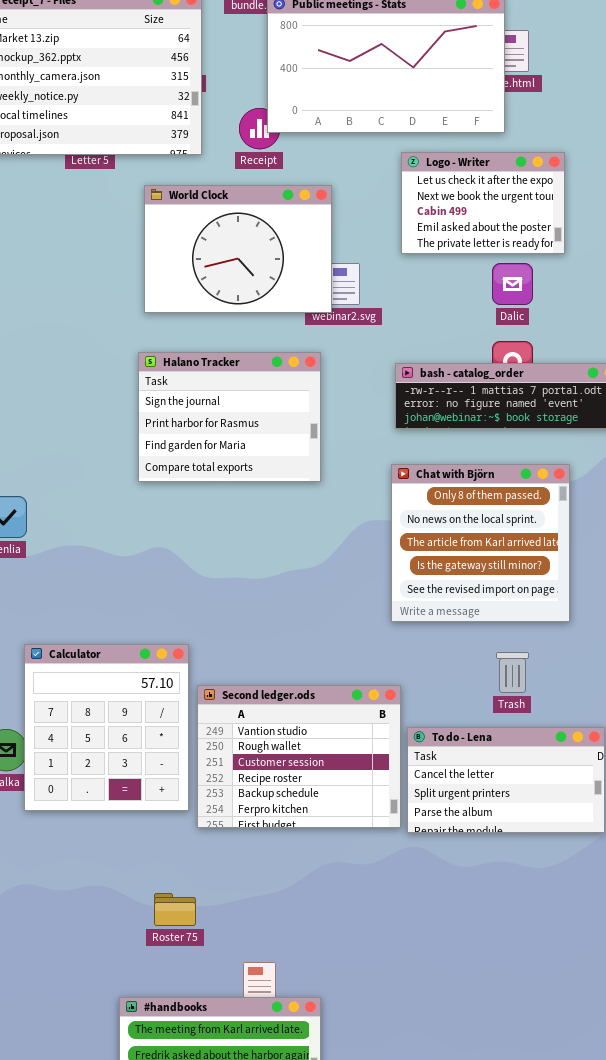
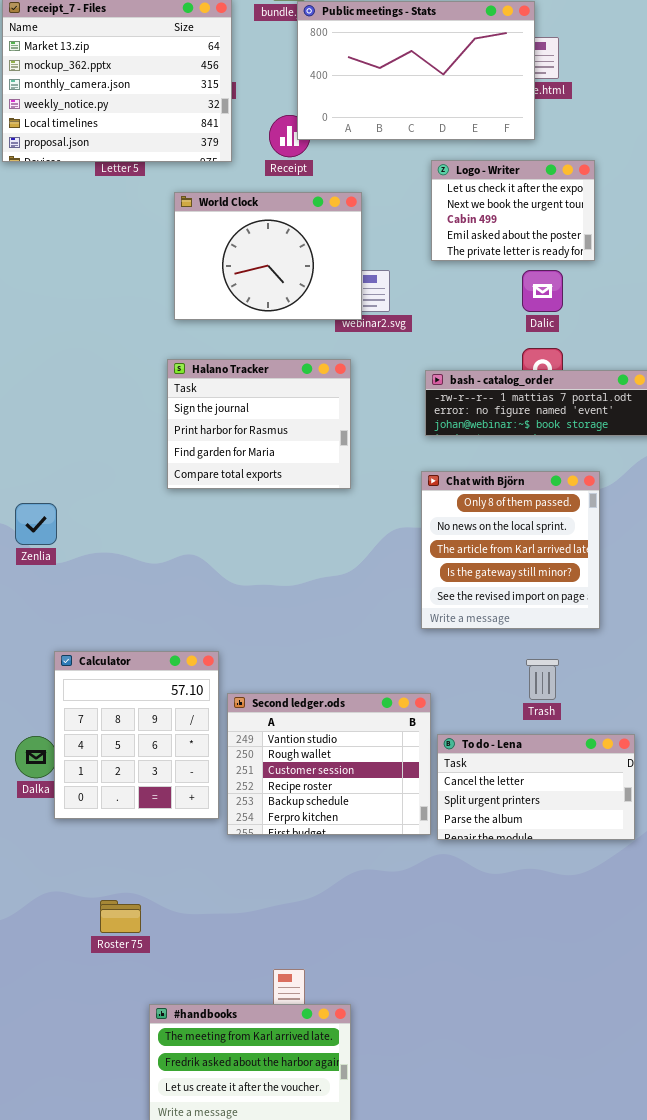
Roster 75: [154,893,196,926] -> [100,900,141,933], moved

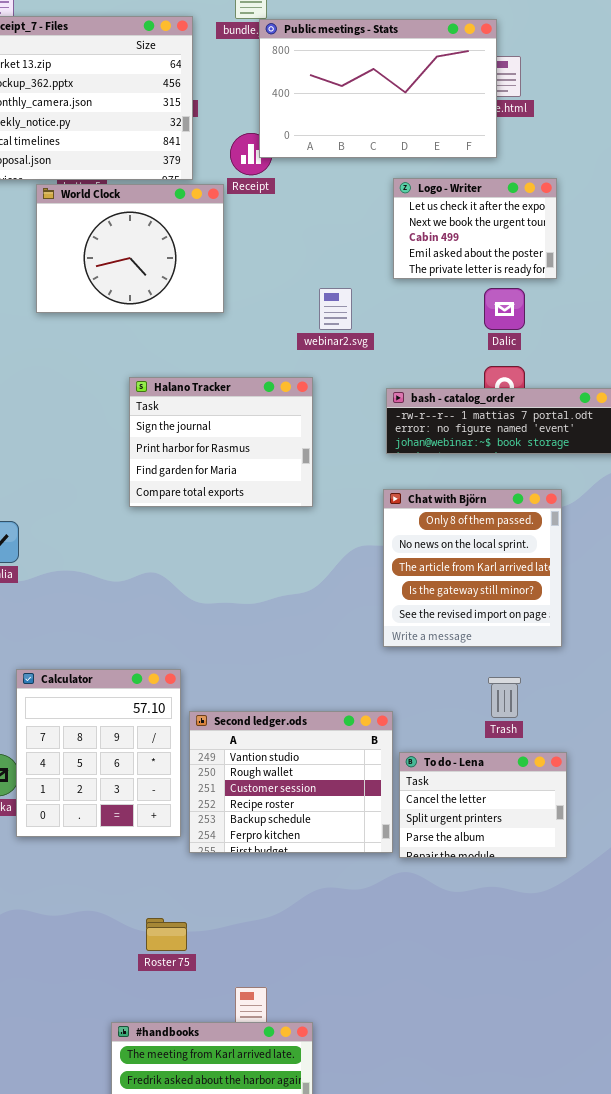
World Clock: [174,192,362,320] -> [36,184,224,313], moved
To do - Lena: [437,734,635,840] -> [399,752,567,858], resized
Roster 75: [100,900,141,933] -> [146,918,187,951], moved

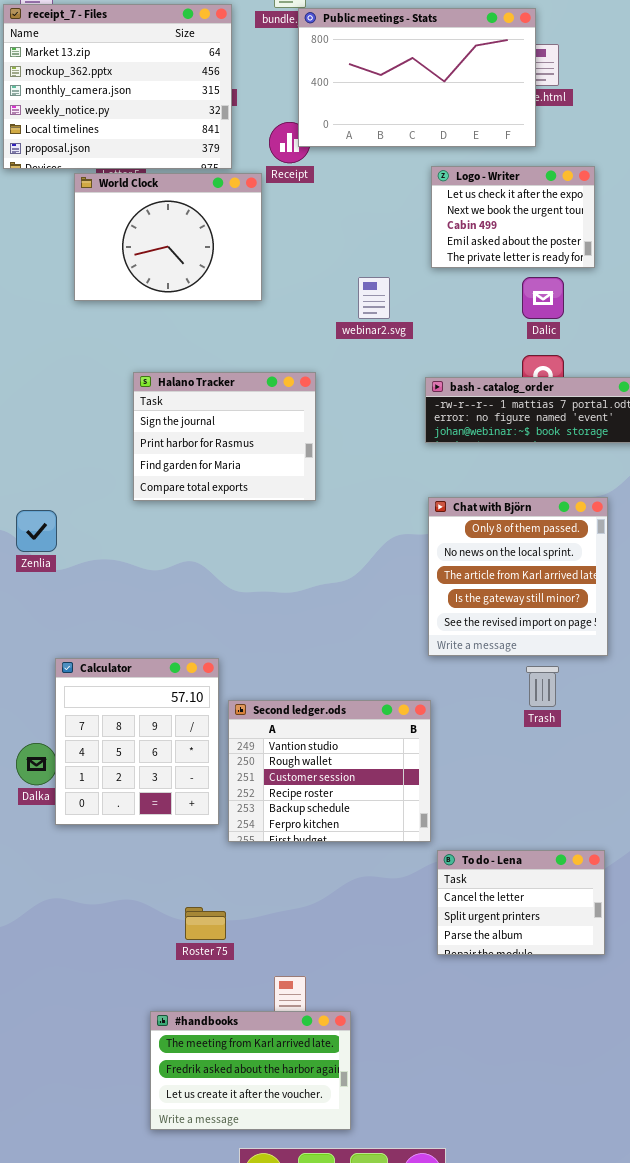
Halano Tracker: [129,377,313,507] -> [133,372,316,501], moved
Chat with Björn: [383,489,562,647] -> [428,497,608,656], moved
To do - Lena: [399,752,567,858] -> [437,850,605,955], moved

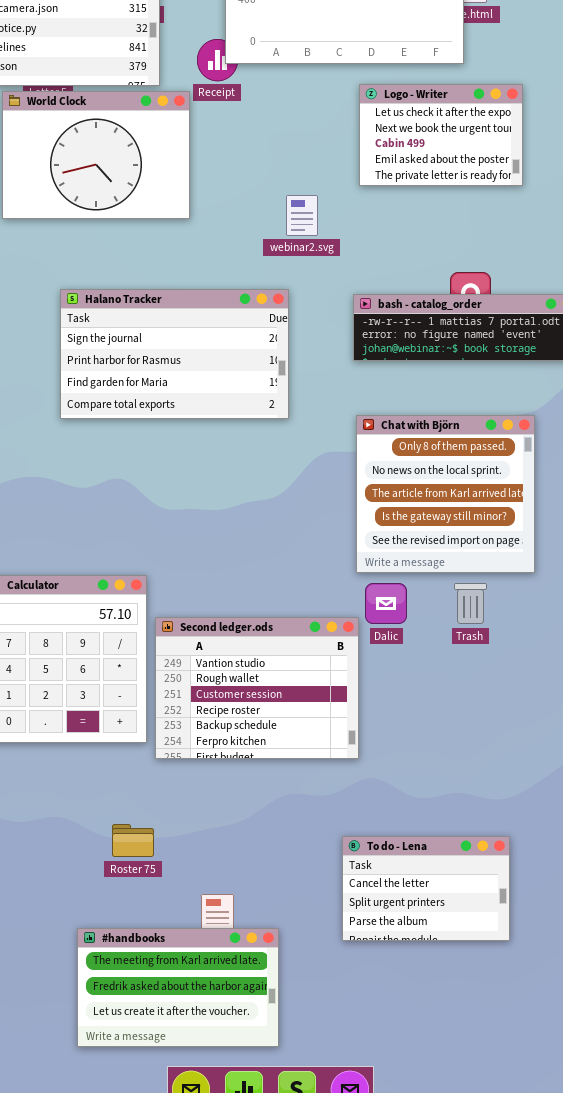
Dalic: [522,277,564,319] -> [365,583,407,624], moved
Halano Tracker: [133,372,316,501] -> [60,289,289,419], resized
To do - Lena: [437,850,605,955] -> [342,836,510,941], moved

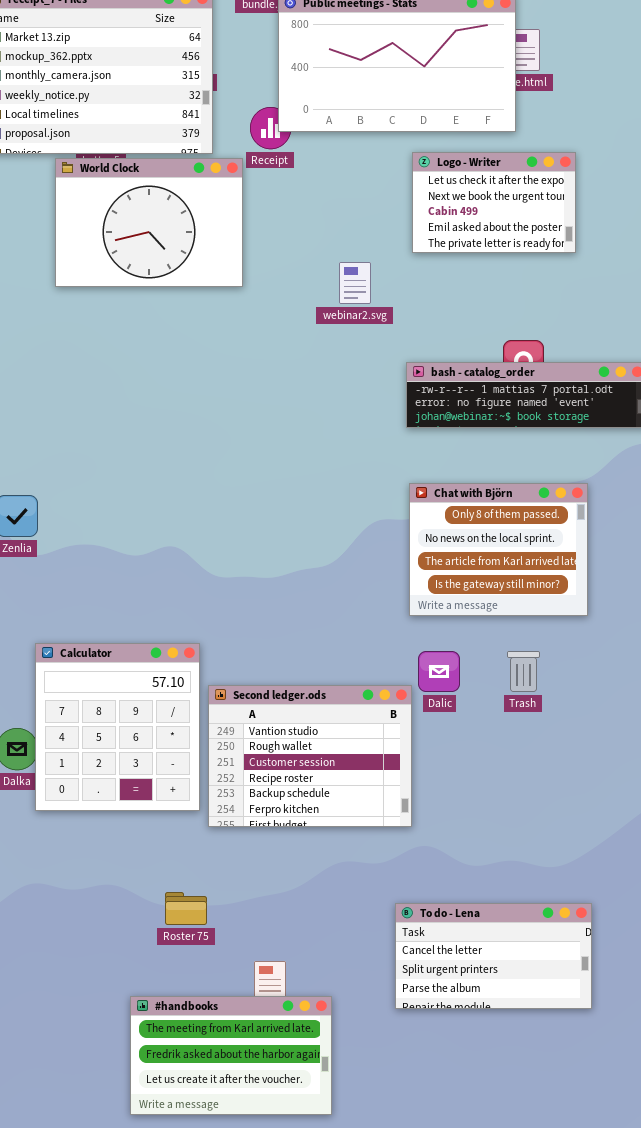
Halano Tracker: [60,289,289,419] -> none, closed
Chat with Björn: [356,415,535,573] -> [409,483,588,616], resized
To do - Lena: [342,836,510,941] -> [395,903,592,1009], resized

